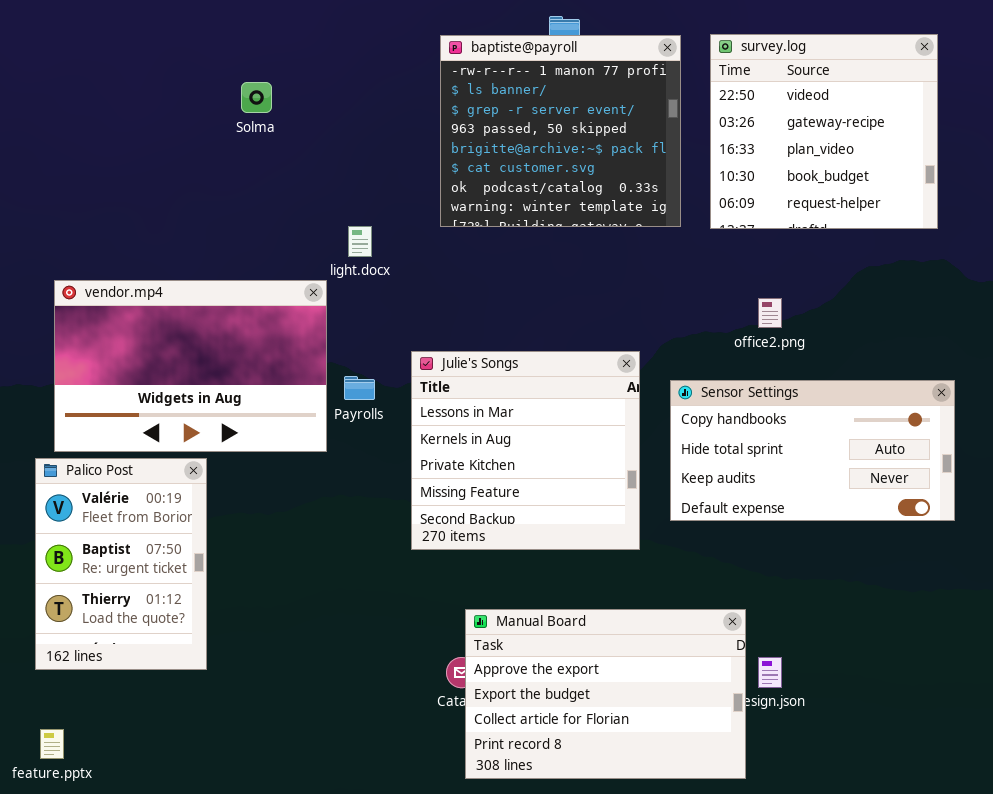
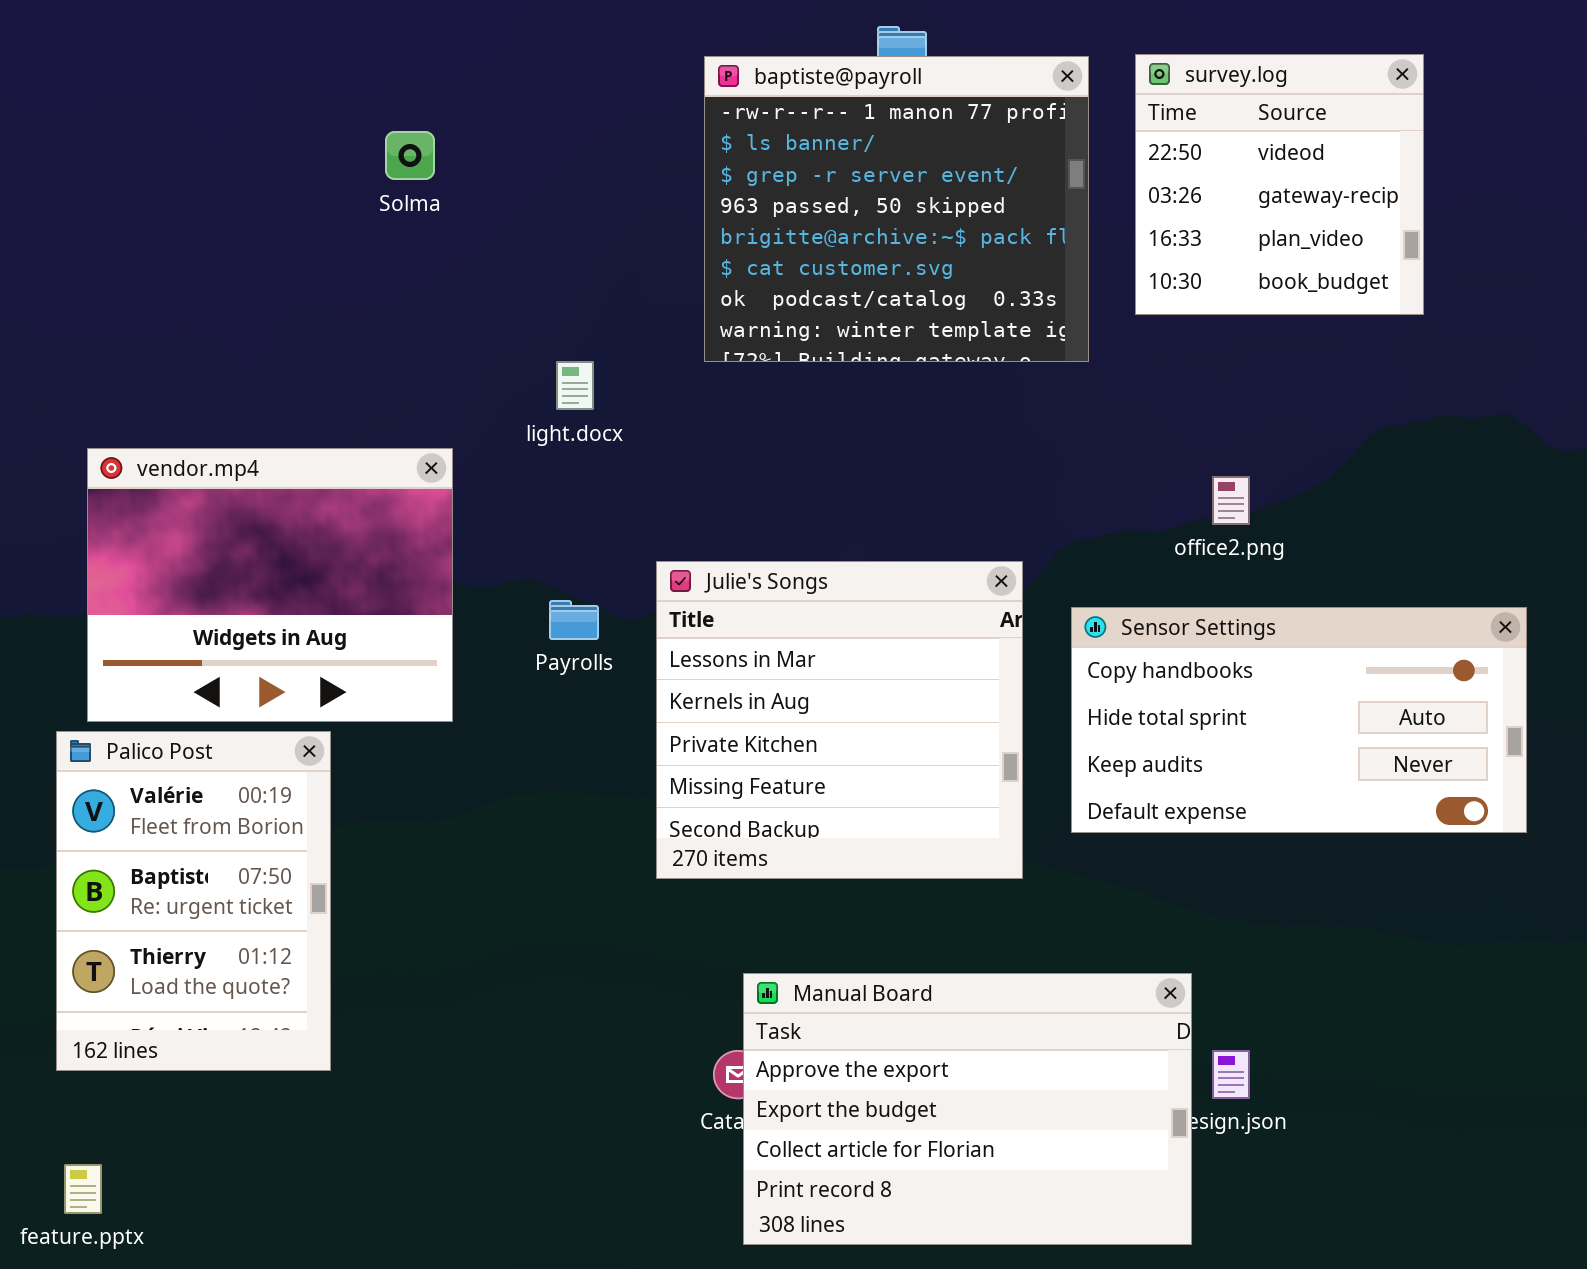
survey.log: [710,34,938,229] -> [1135,54,1424,315], resized
vendor.mp4: [54,280,327,452] -> [87,448,453,722], resized

